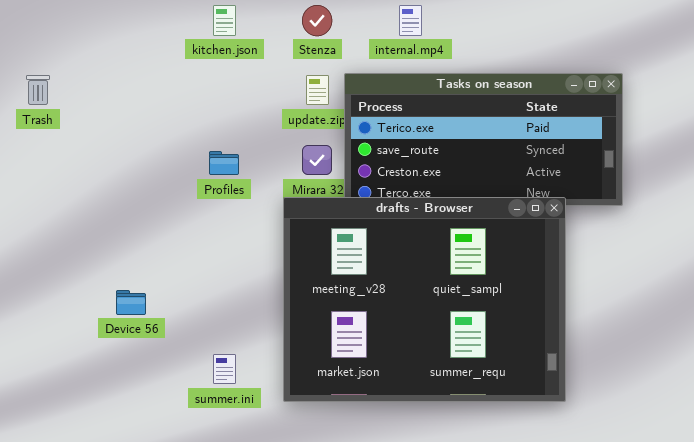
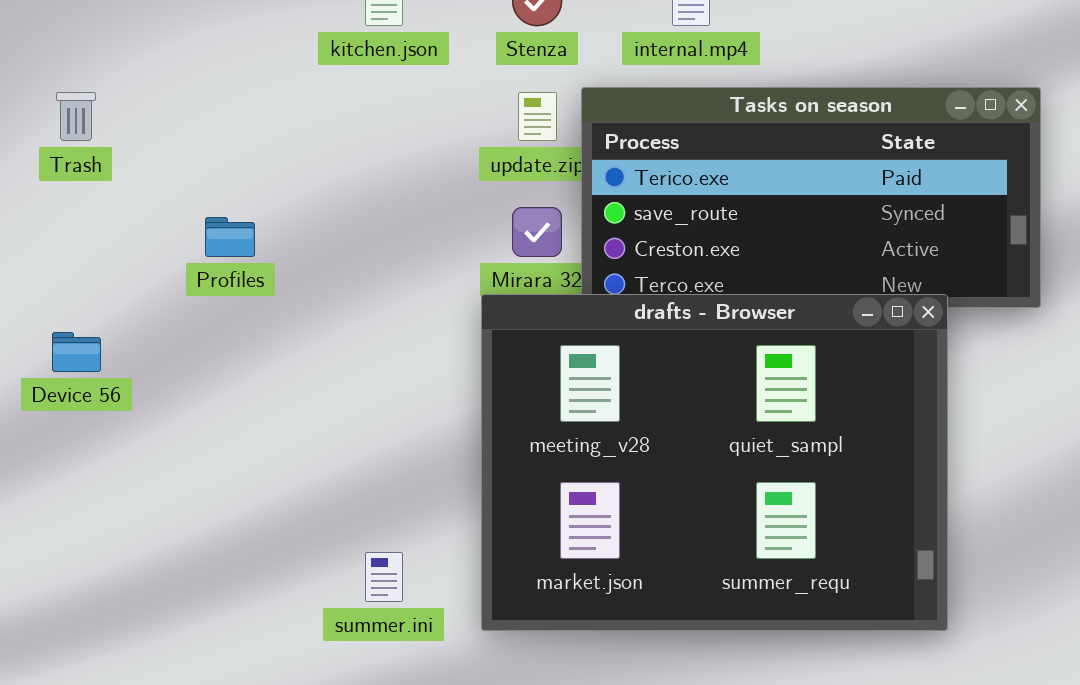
Profiles: [209,151,239,175] -> [205,217,255,257], moved
Device 56: [116,290,146,315] -> [52,332,101,372], moved

